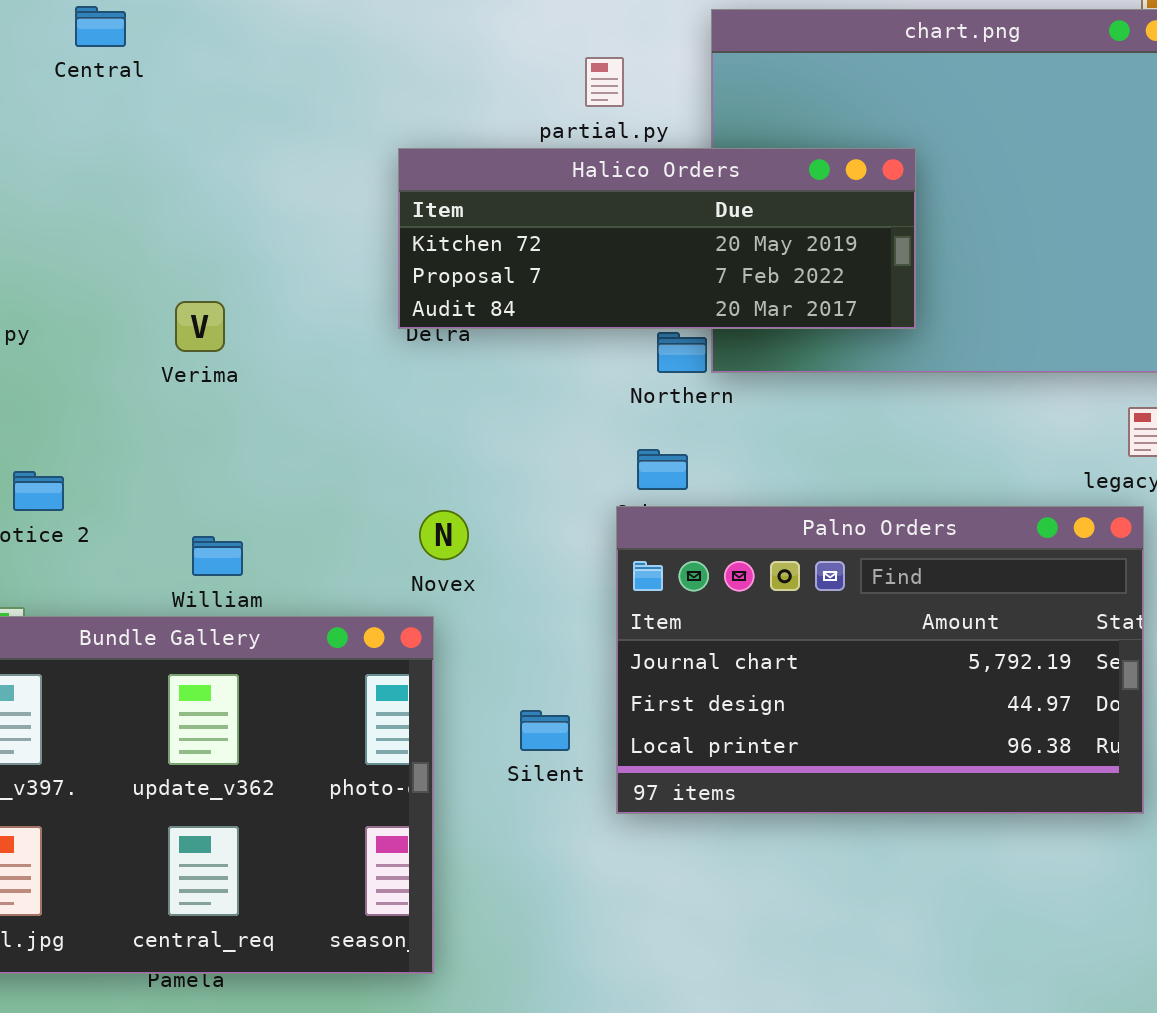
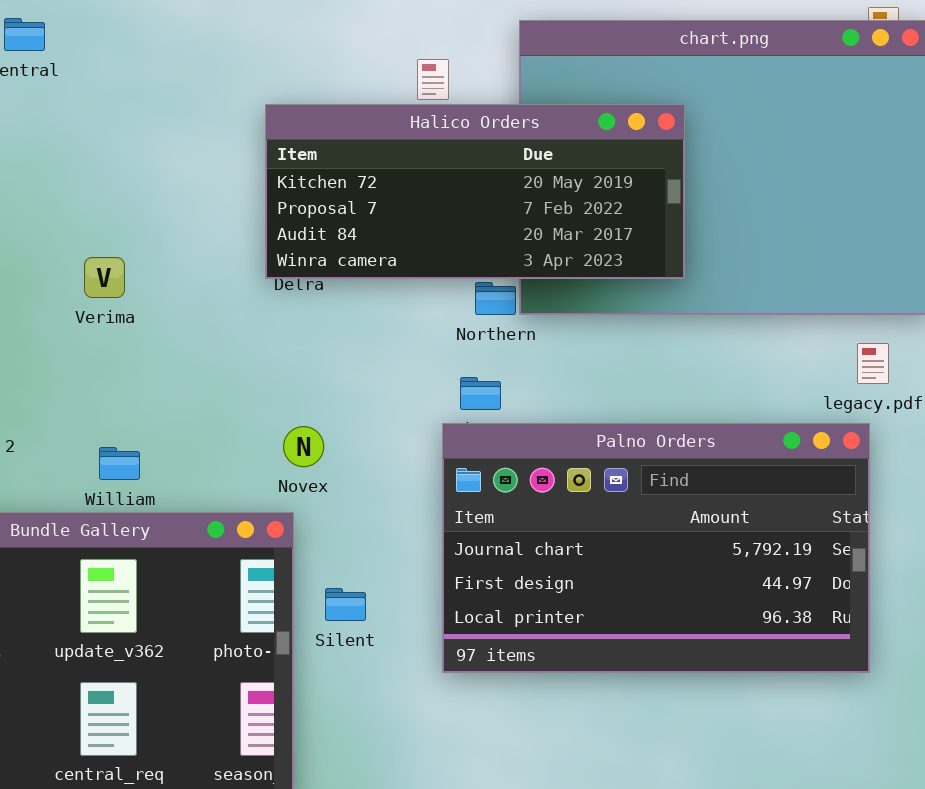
Halico Orders: [398,148,916,329] -> [265,104,685,279], resized
Silent: [520,710,570,751] -> [325,588,366,621], moved

